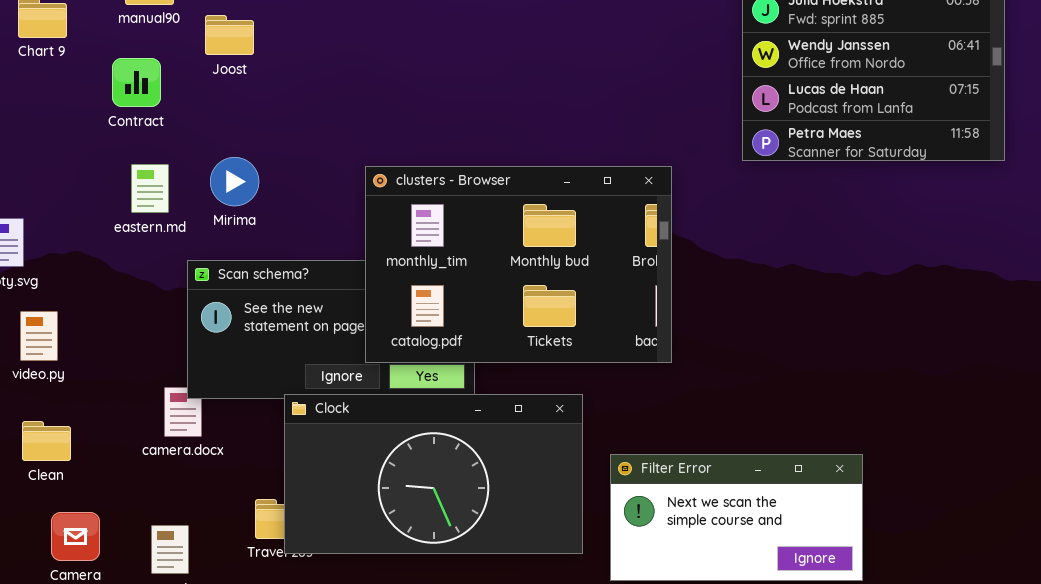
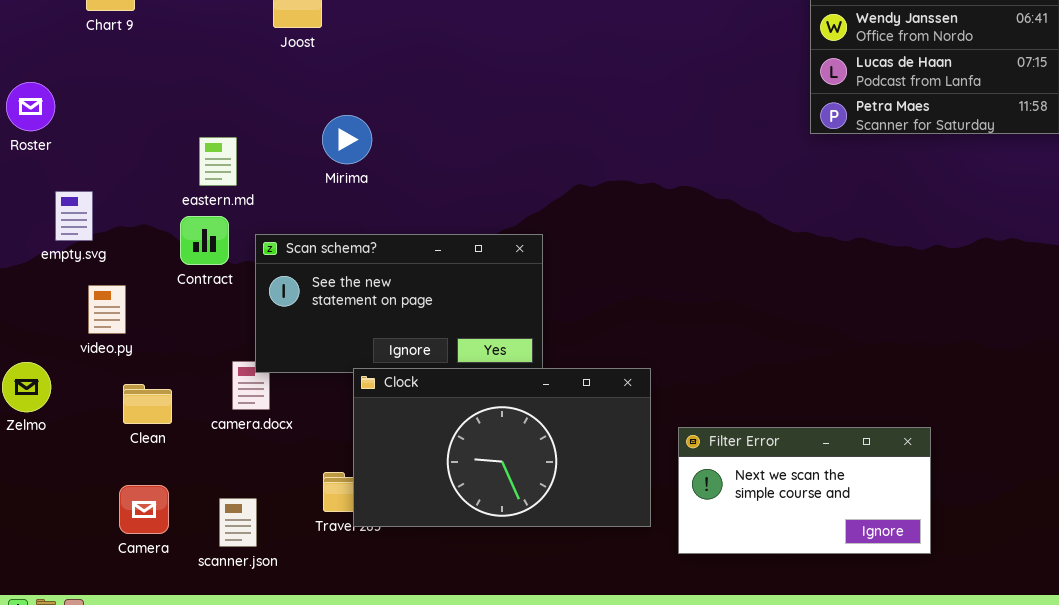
Contract: [112,58,161,107] -> [180,216,229,265], moved
Mirima: [210,157,259,206] -> [322,115,372,164], moved
clusters - Browser: [365,166,672,363] -> none, closed
Clean: [22,421,71,461] -> [123,384,172,424], moved

